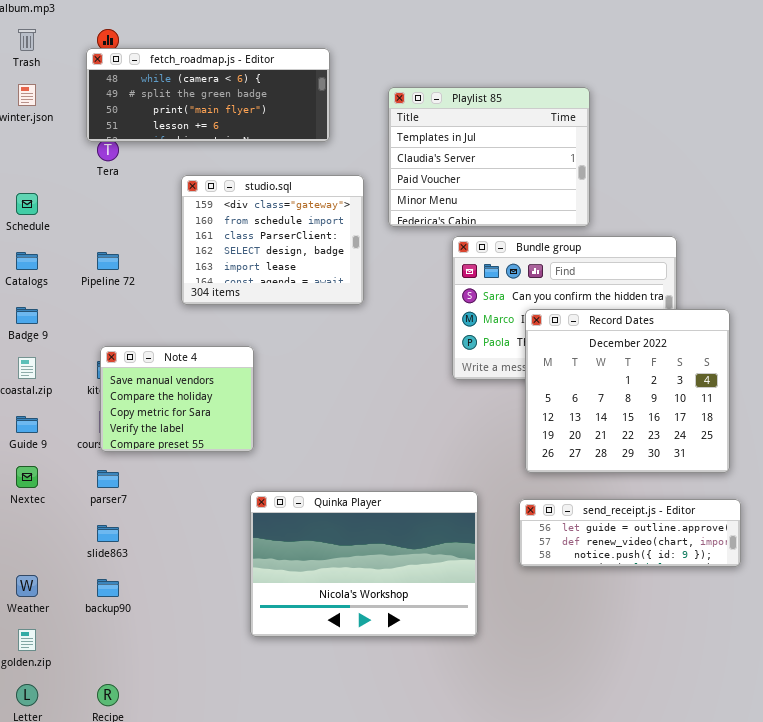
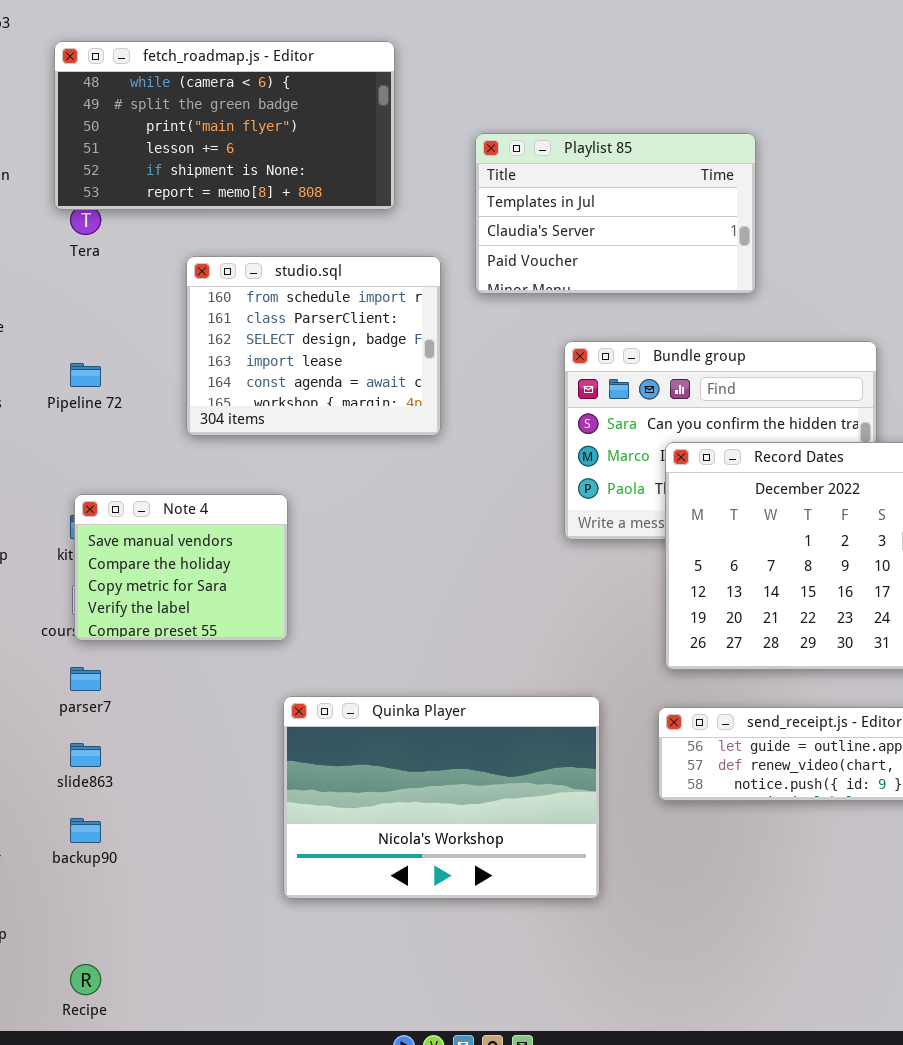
fetch_roadmap.js - Editor: [86,48,330,142] -> [54,41,395,210], resized
Playlist 85: [388,87,590,227] -> [475,133,756,294], resized
studio.sql: [181,175,364,305] -> [186,256,441,436], scrolled down 1 row

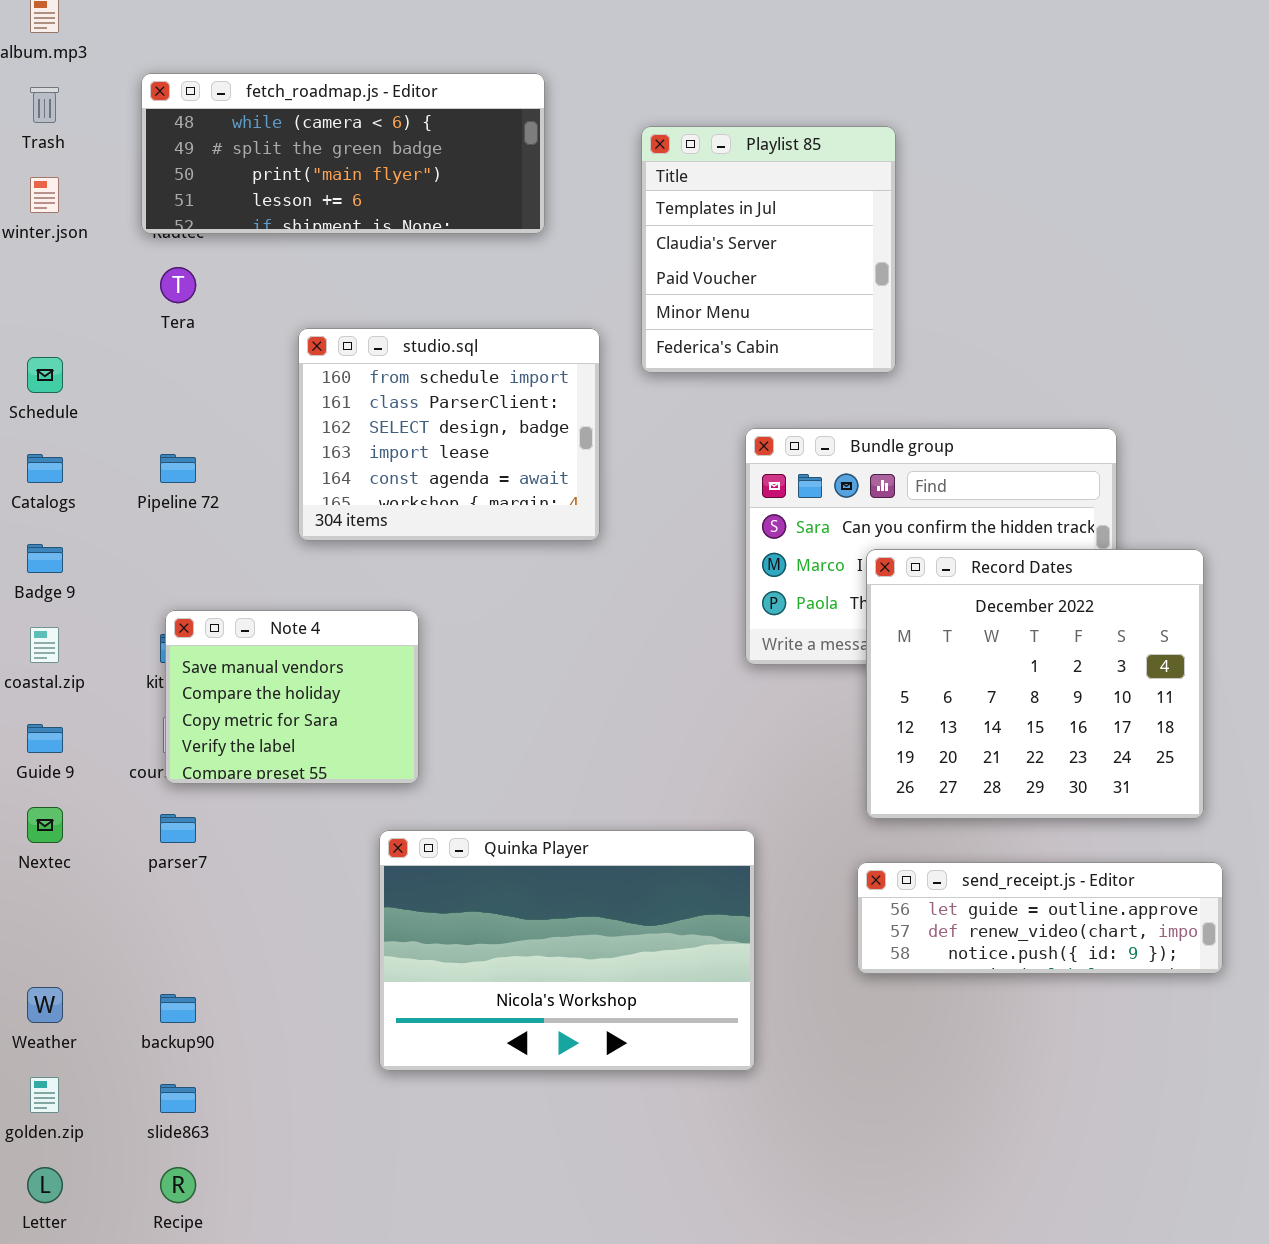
fetch_roadmap.js - Editor: [54,41,395,210] -> [141,73,545,234], resized
Playlist 85: [475,133,756,294] -> [641,126,896,373], resized
Quinka Player: [283,696,600,899] -> [379,830,755,1071], moved
slide863: [70,743,101,767] -> [160,1084,196,1113], moved

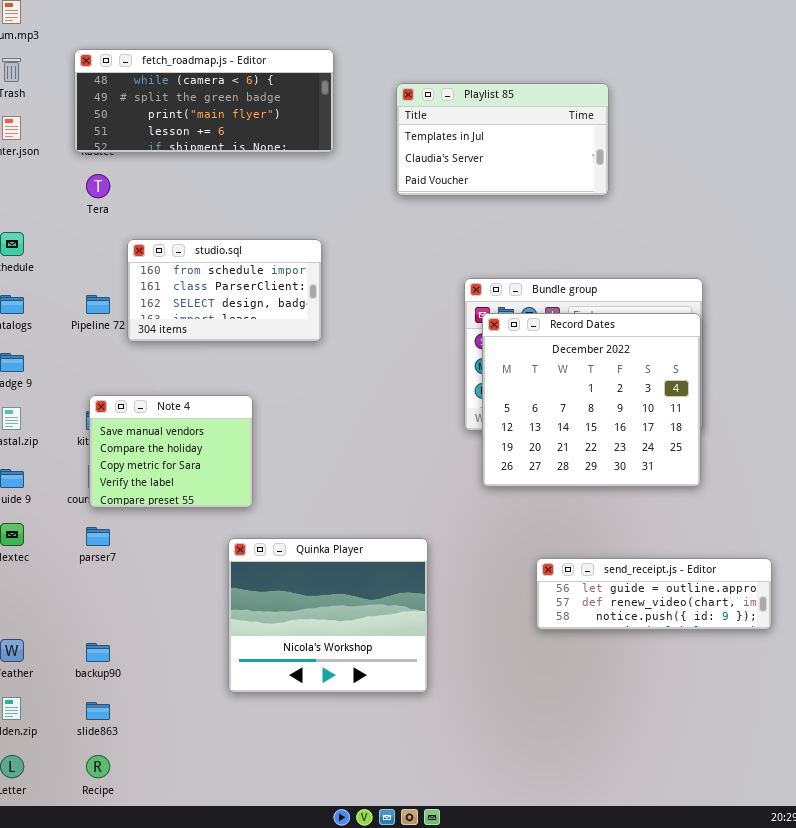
Playlist 85: [641,126,896,373] -> [396,83,609,196], resized
studio.sql: [298,328,600,541] -> [127,239,322,342], moved, resized
Record Dates: [866,549,1204,819] -> [482,313,701,487], moved
Quinka Player: [379,830,755,1071] -> [228,538,428,693], resized

